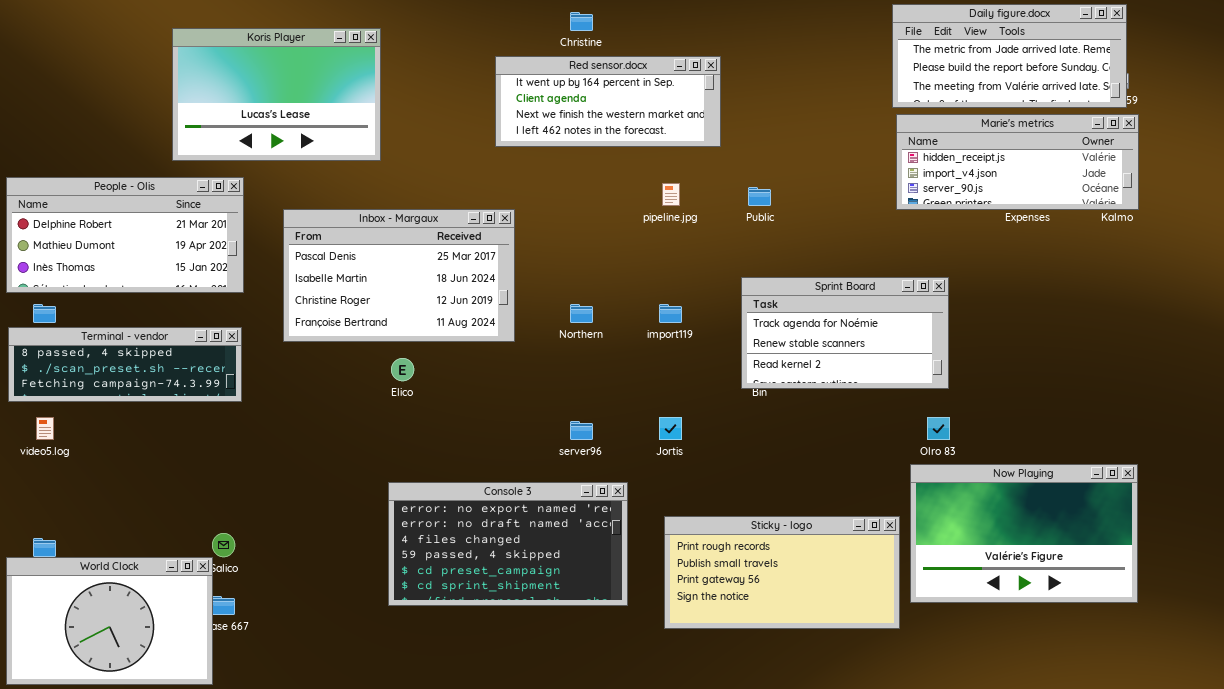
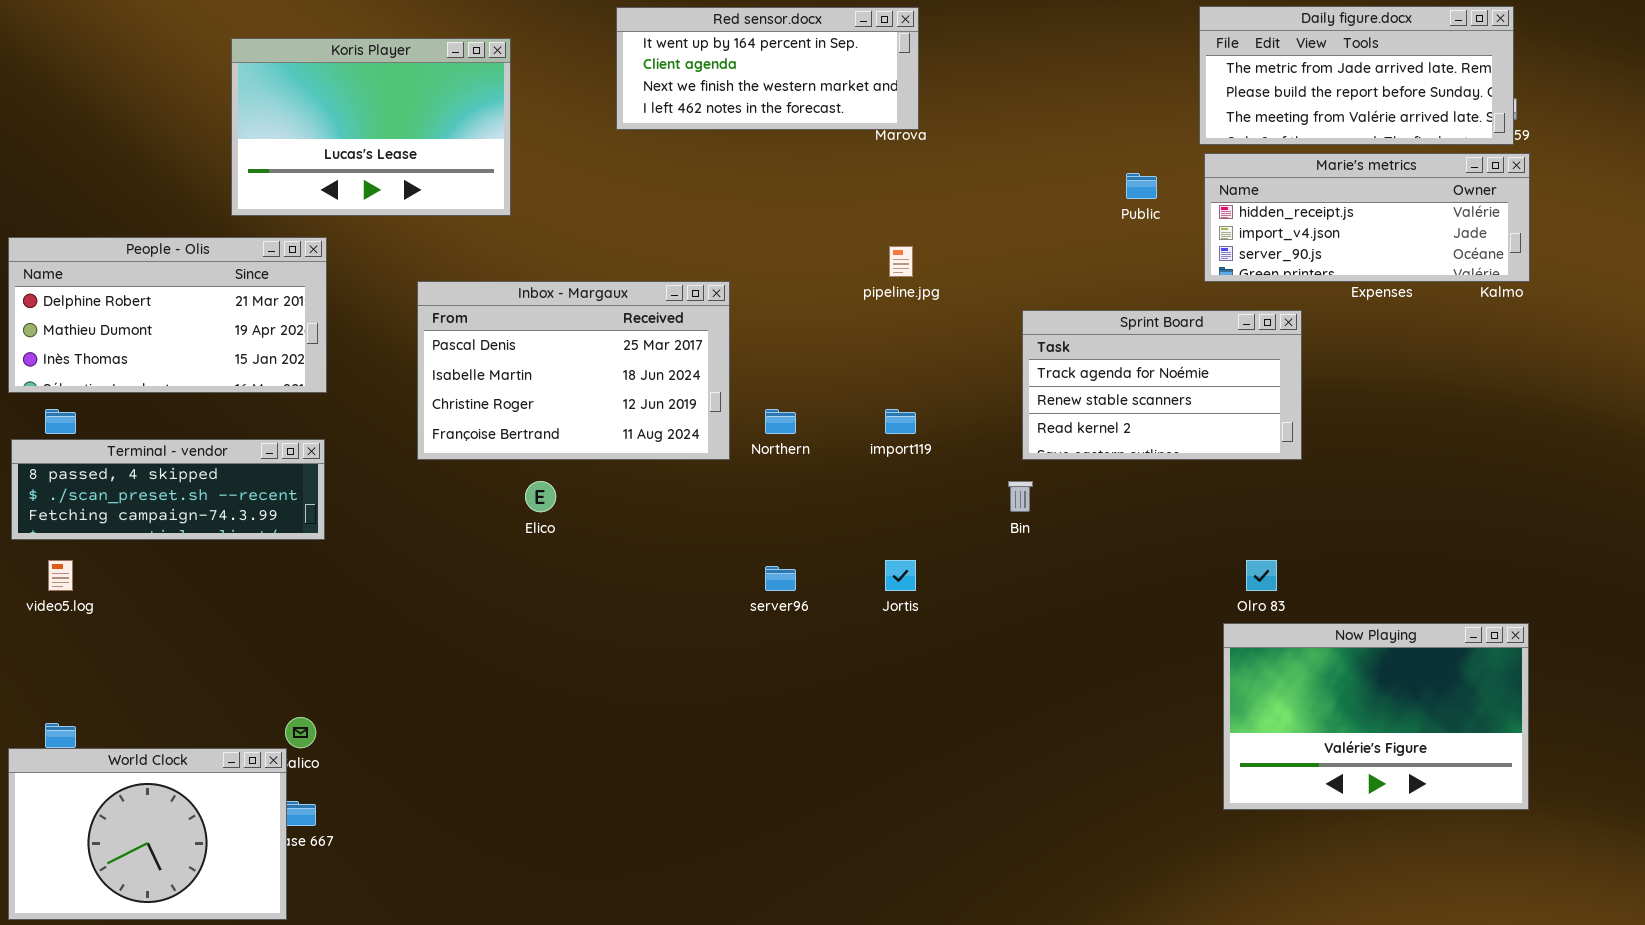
Red sensor.docx: [495,56,721,147] -> [616,7,919,130], moved
Public: [748,187,771,206] -> [1126,173,1157,199], moved
Inbox - Margaux: [283,209,515,342] -> [417,281,730,460], moved
Sprint Board: [741,277,949,389] -> [1022,310,1302,460], moved
Console 3: [388,482,628,606] -> none, closed
Sticky - logo: [664,516,900,629] -> none, closed

